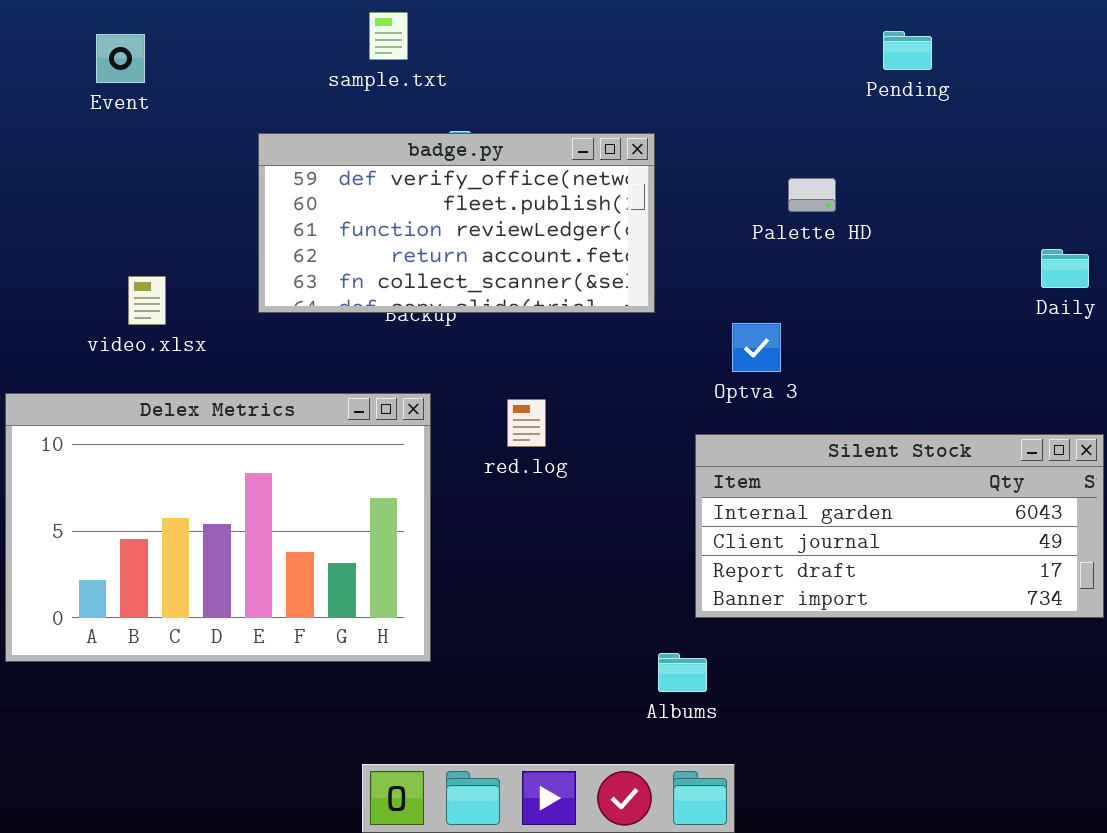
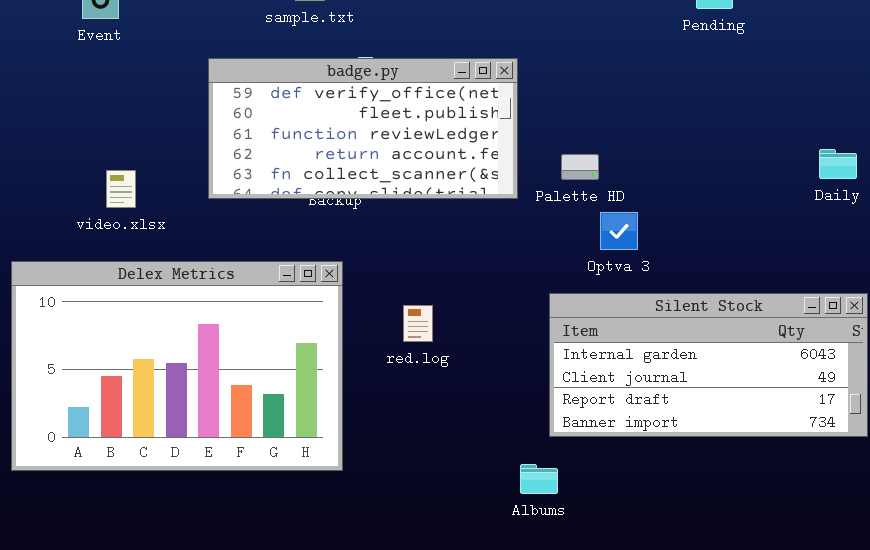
Palette HD: [788,178,836,212] -> [561,154,599,180], moved
Optva 3: [732,323,781,372] -> [600,212,638,250], moved
red.log: [507,399,546,447] -> [403,305,433,342], moved

